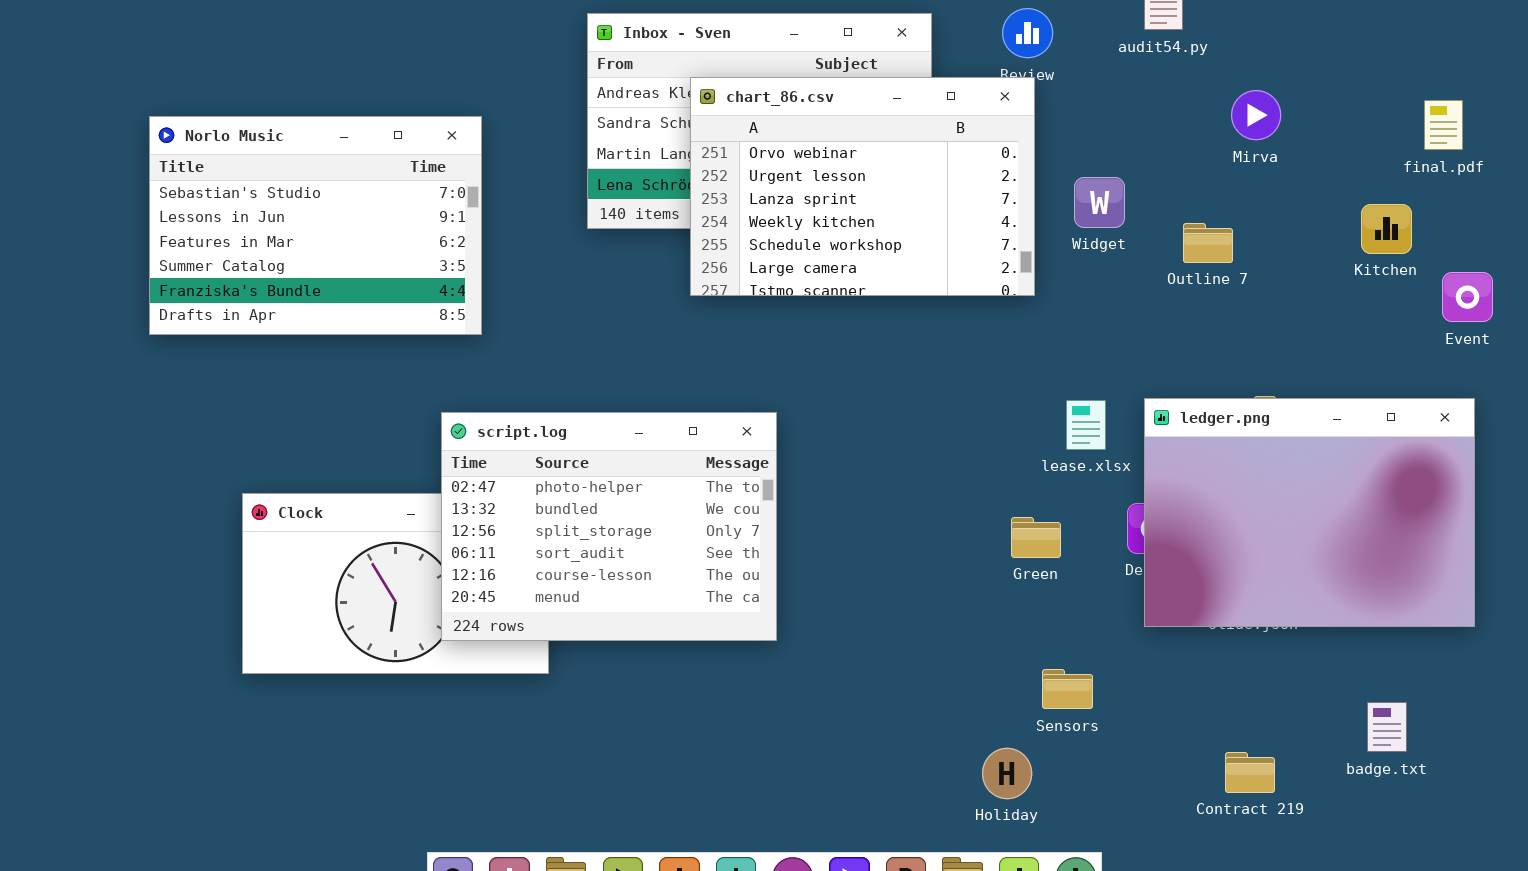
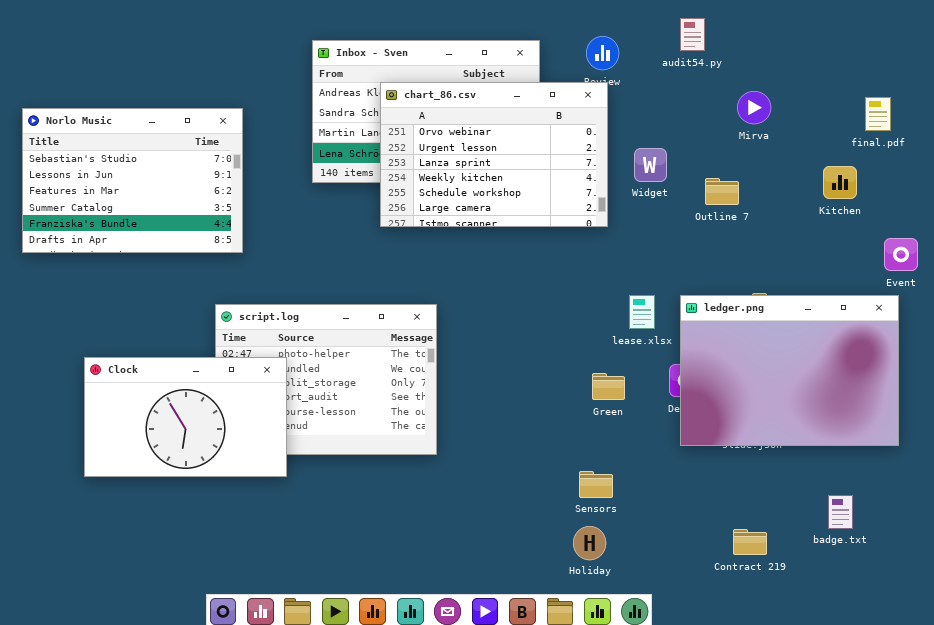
Event: [1442,272,1493,322] -> [884,238,918,271], moved
Clock: [242,493,549,674] -> [84,357,287,477], raised
Sensors: [1042,669,1093,709] -> [579,471,613,498], moved

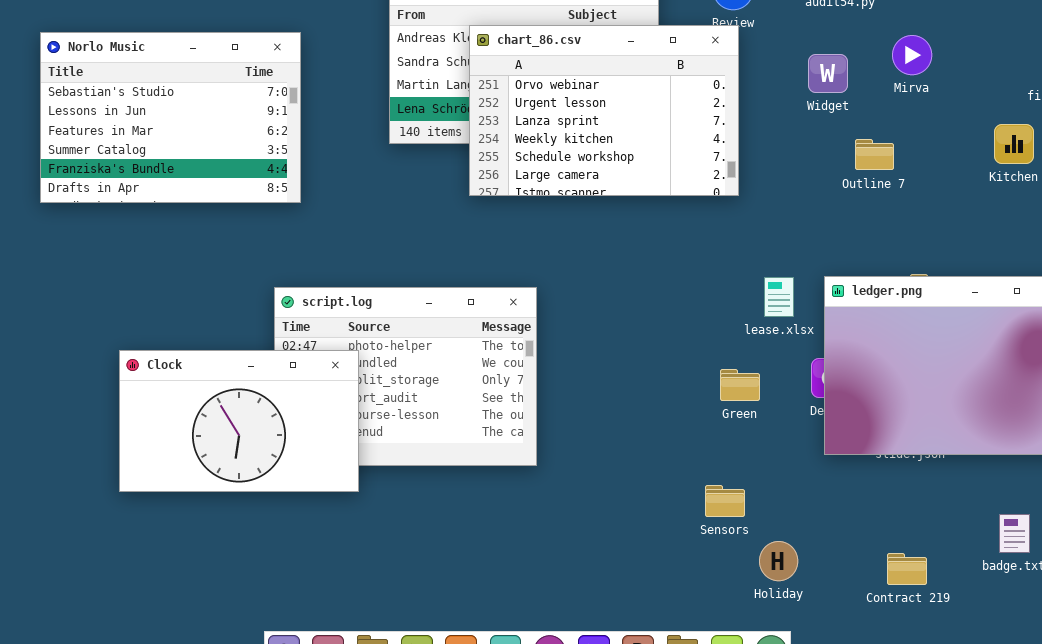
Norlo Music: [22,108,243,253] -> [40,32,301,203], moved
Widget: [634,148,667,182] -> [808,54,848,93], moved
Holiday: [573,526,606,560] -> [759,541,798,581], moved

